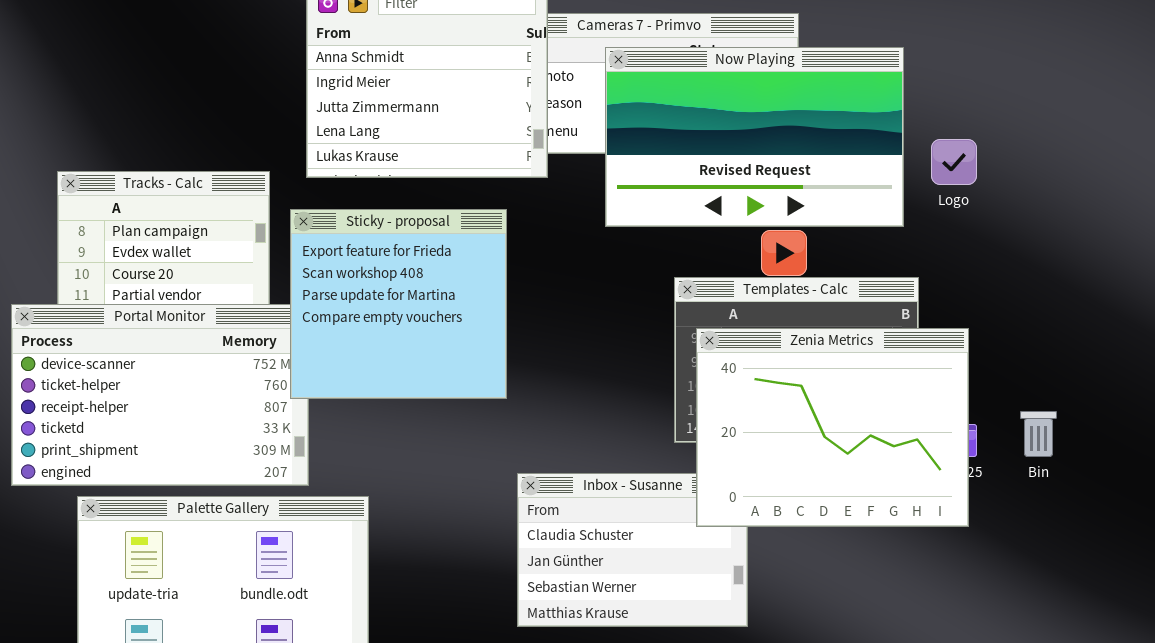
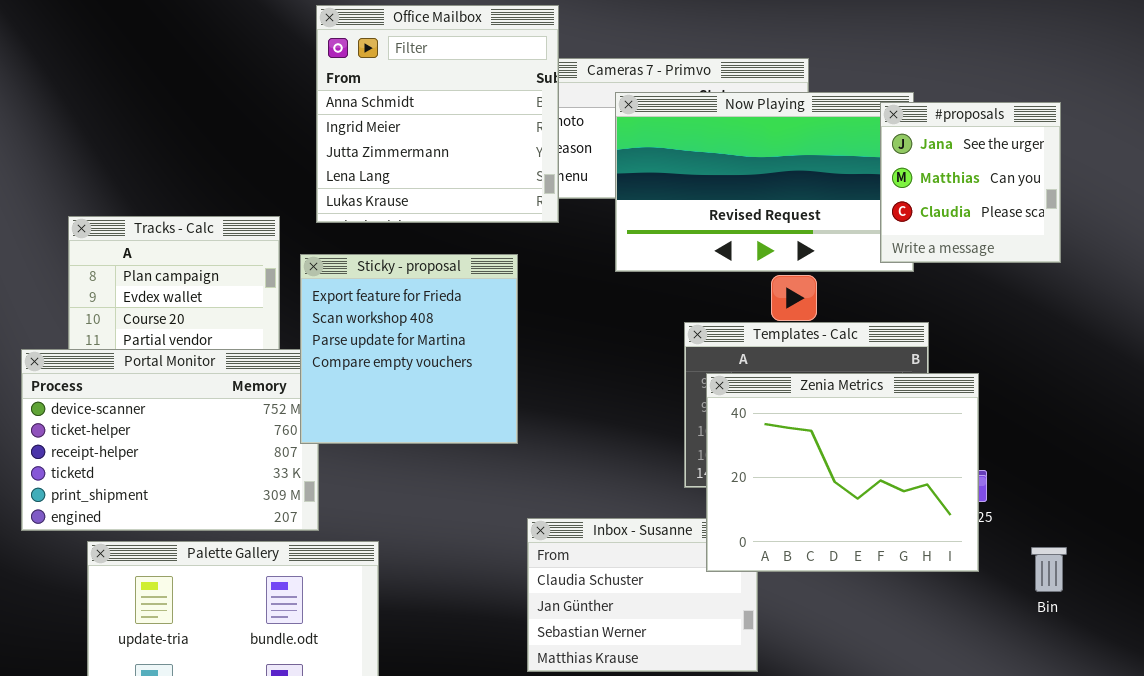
#proposals: none -> [880,102,1061,263], opened
Bin: [1020,411,1057,457] -> [1031,547,1067,592], moved

